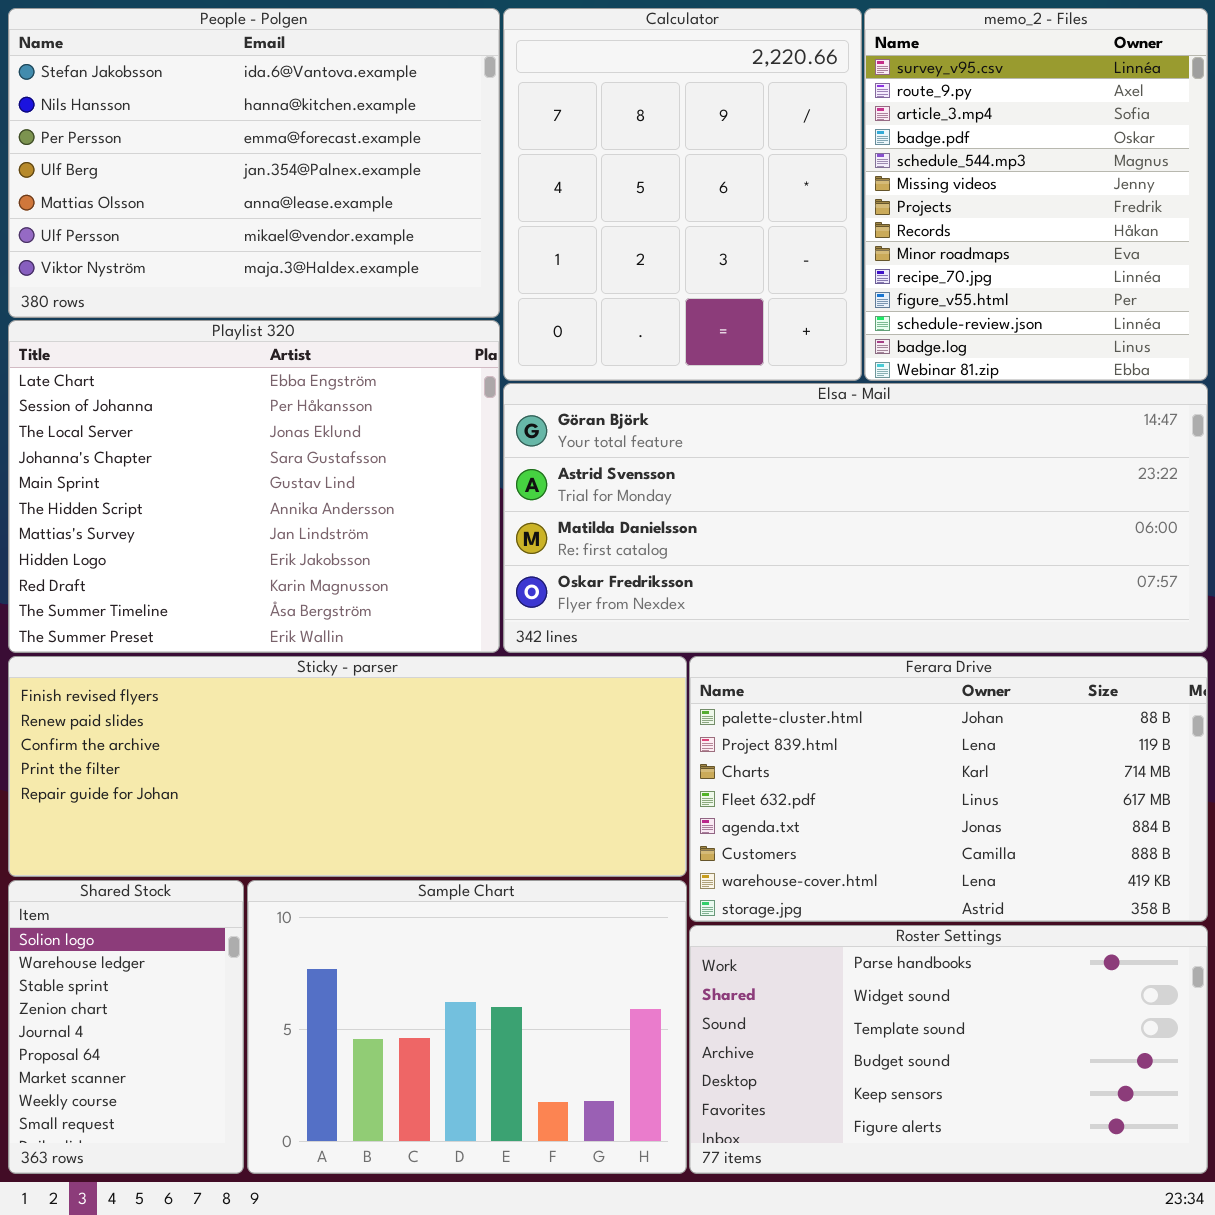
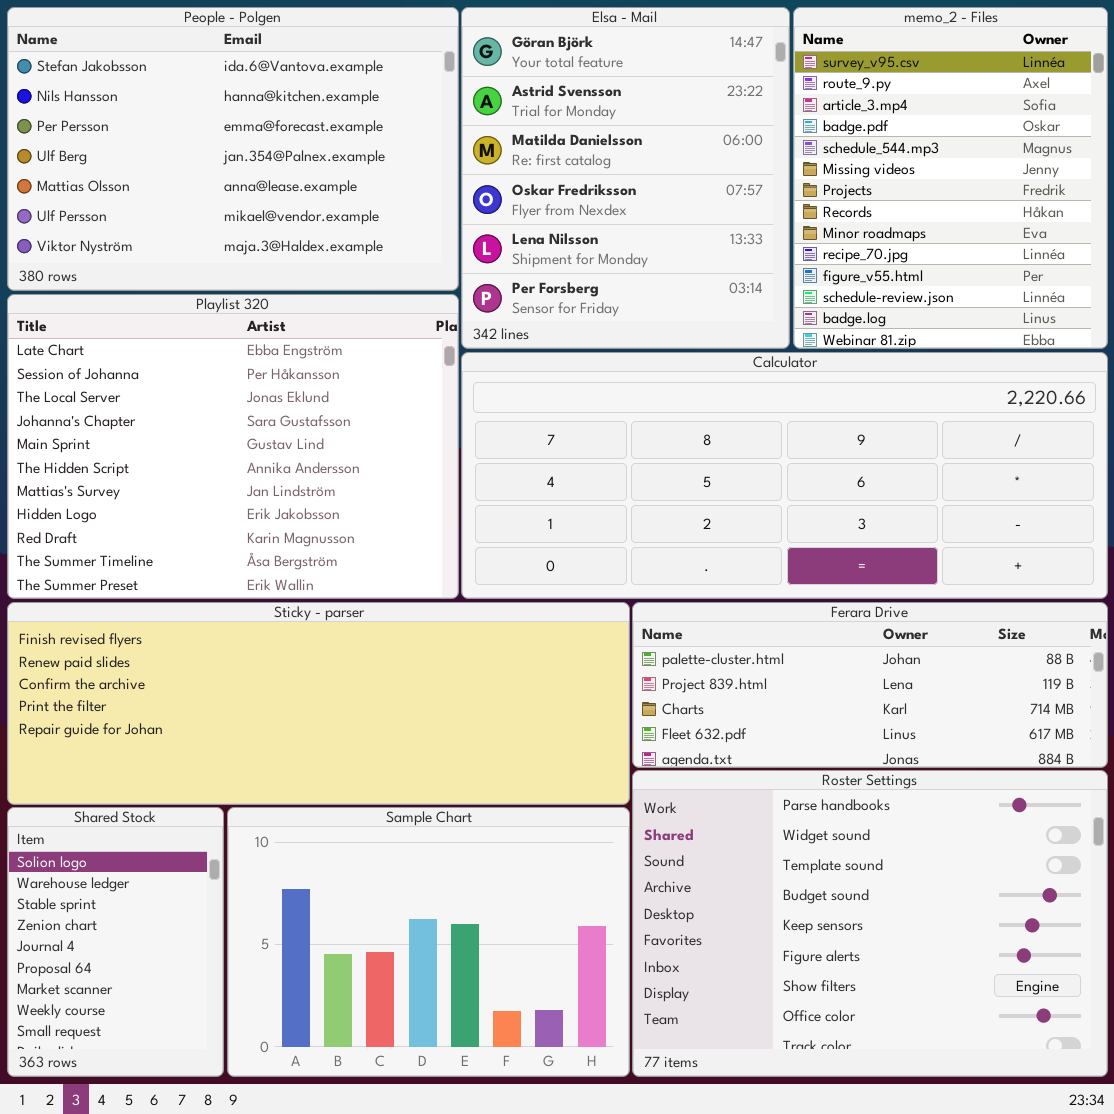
Calculator: [503,8,862,381] -> [461,352,1108,599], moved, resized
Elsa - Mail: [503,383,1208,653] -> [461,7,790,349], moved, resized
Ferara Drive: [689,656,1208,922] -> [632,602,1108,768], resized
Roster Settings: [689,925,1208,1174] -> [632,770,1108,1077], resized

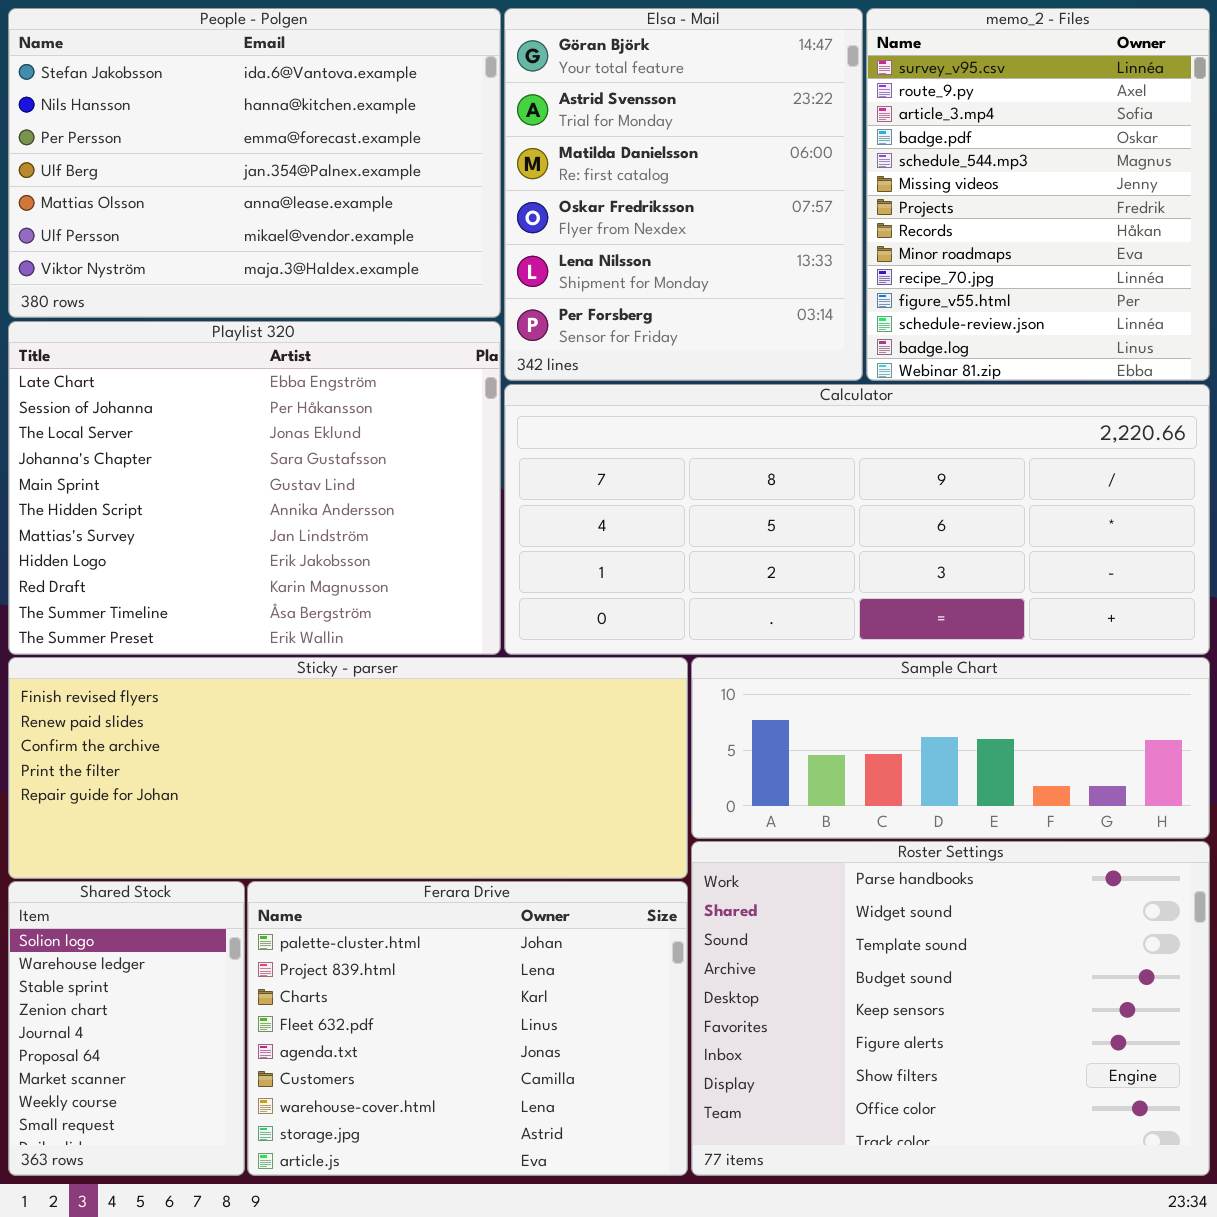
Ferara Drive: [632,602,1108,768] -> [247,881,688,1176], moved, resized
Sample Chart: [227,807,630,1077] -> [691,657,1210,839], moved, resized

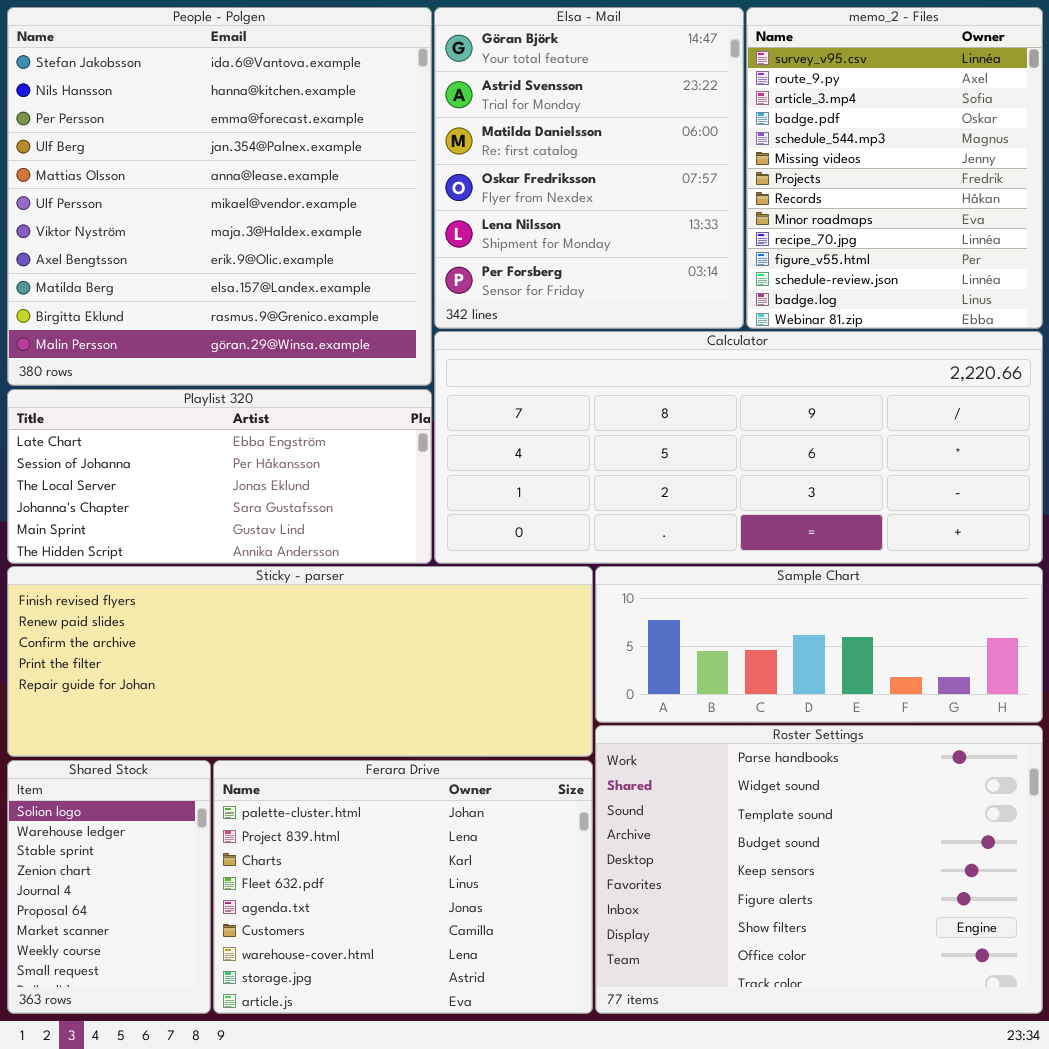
People - Polgen: [8,8,501,318] -> [7,7,432,386], resized
Playlist 320: [8,321,501,655] -> [7,389,432,564], resized

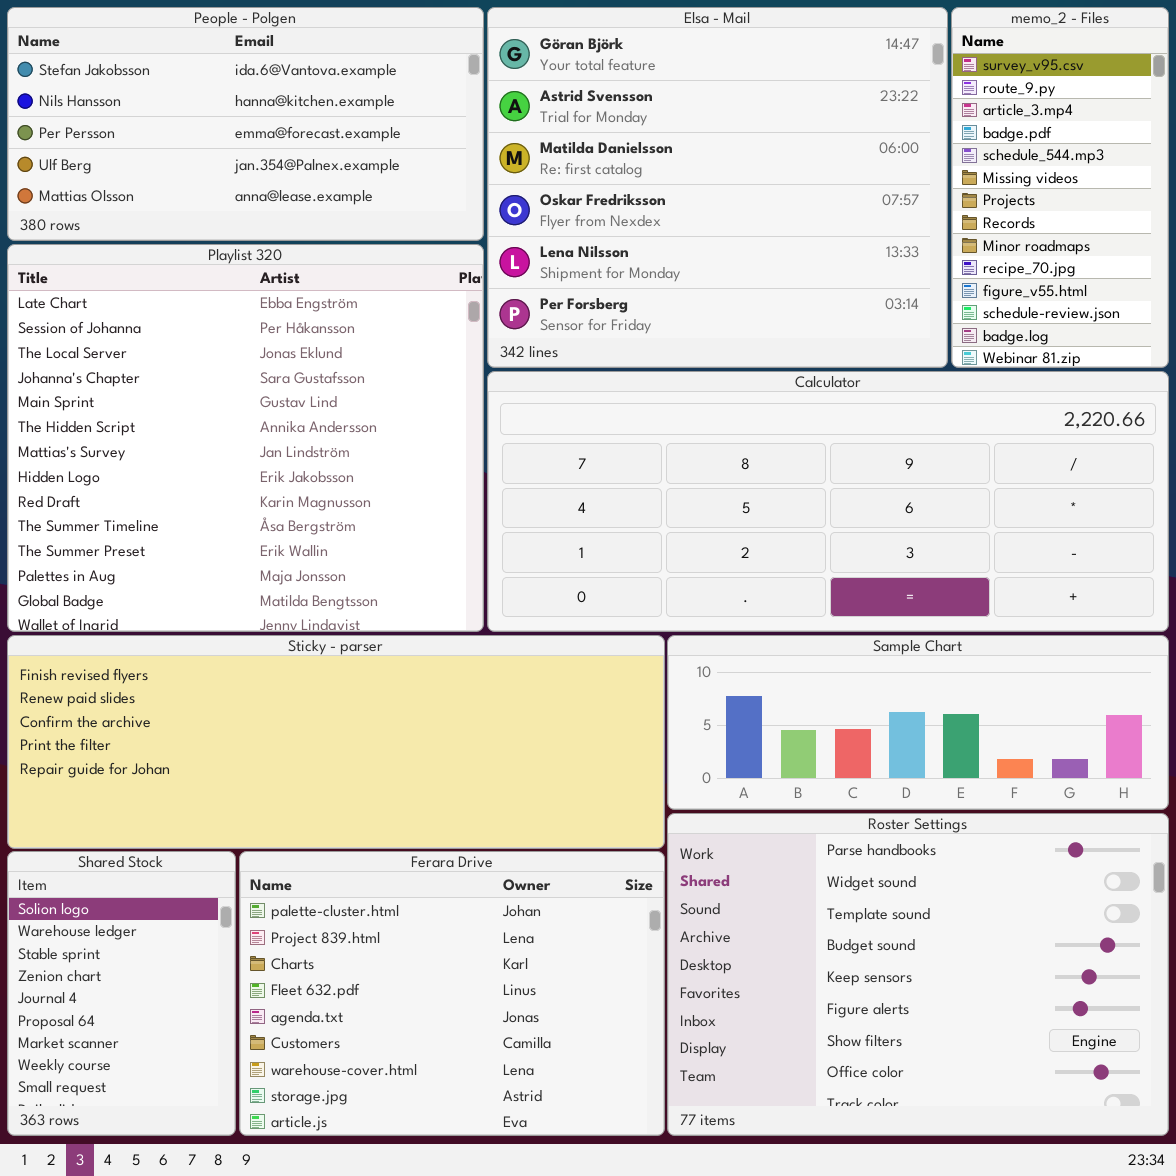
People - Polgen: [7,7,432,386] -> [7,7,484,241], resized
Elsa - Mail: [434,7,744,329] -> [487,7,948,368], resized
memo_2 - Files: [746,7,1043,329] -> [951,7,1169,368], resized
Playlist 320: [7,389,432,564] -> [7,244,484,632], resized

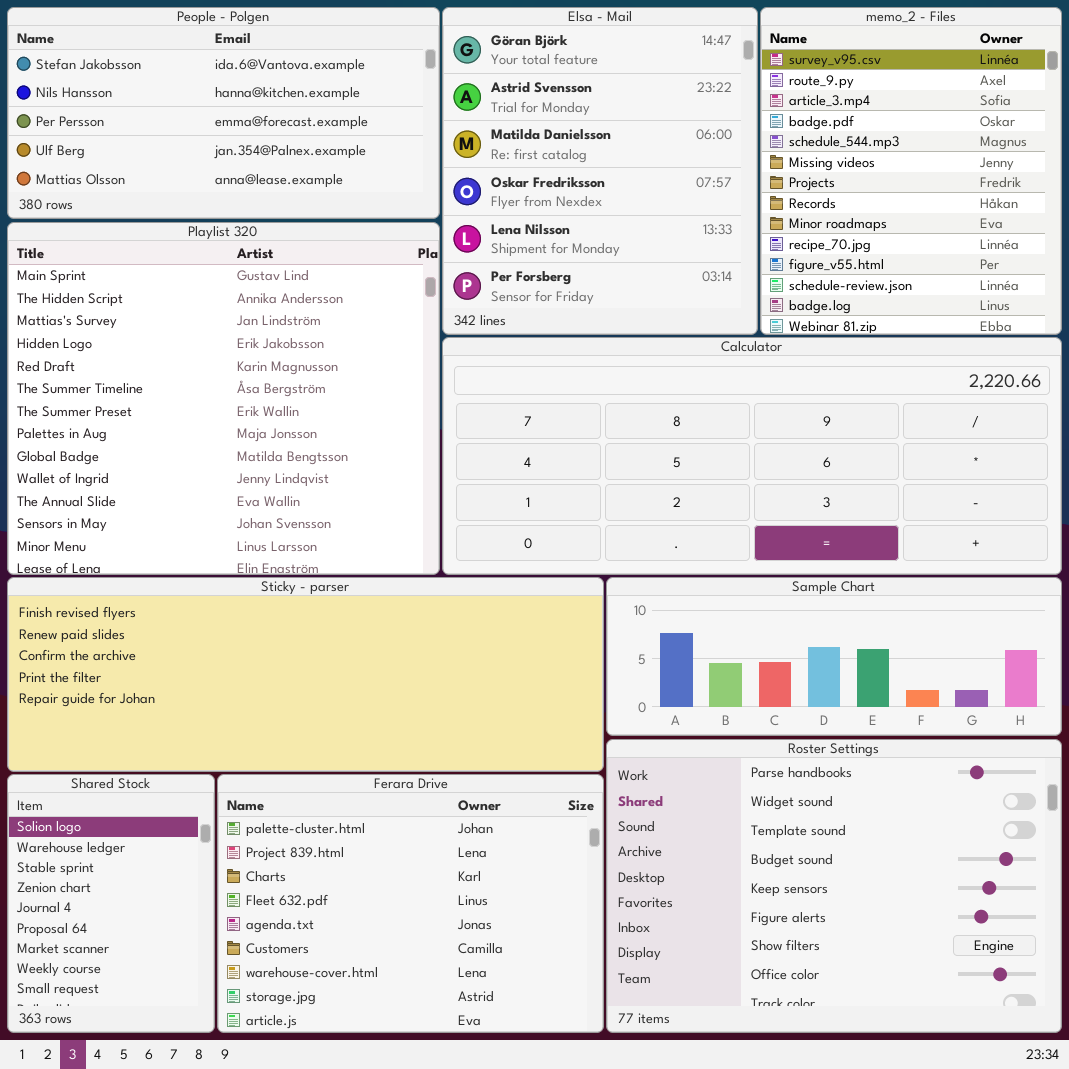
Elsa - Mail: [487,7,948,368] -> [442,7,758,335], resized
memo_2 - Files: [951,7,1169,368] -> [760,7,1062,335], resized
Playlist 320: [7,244,484,632] -> [7,222,440,575], scrolled down 4 rows

